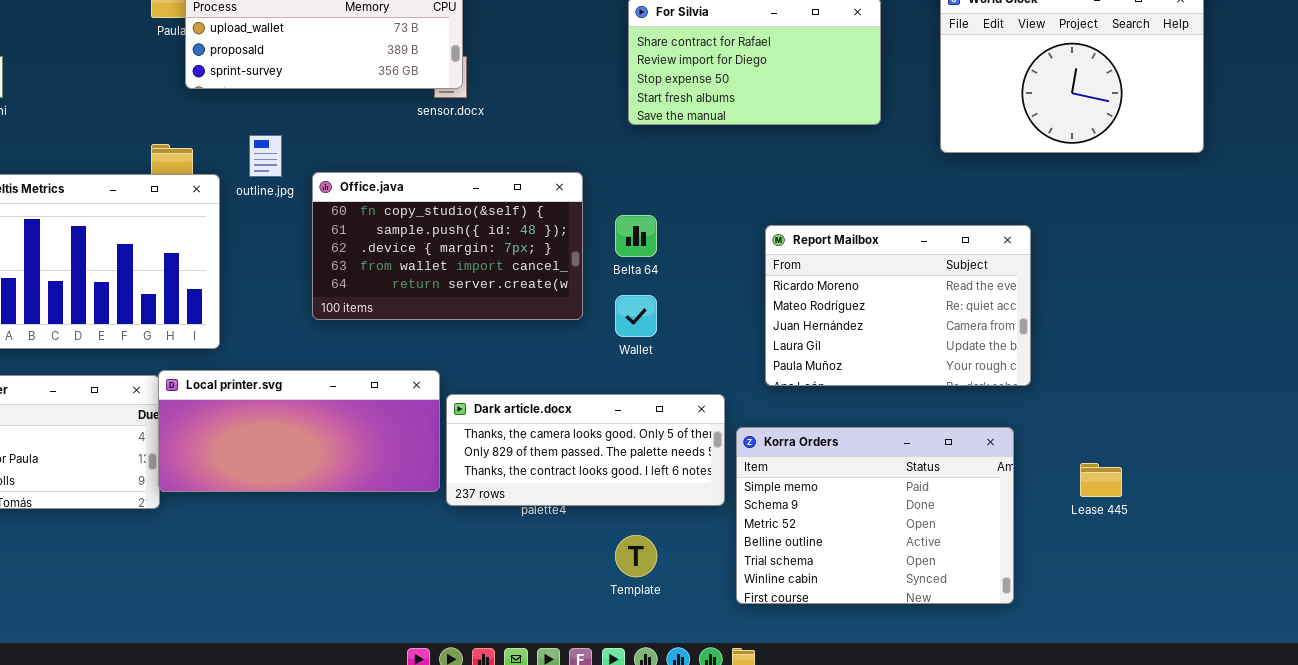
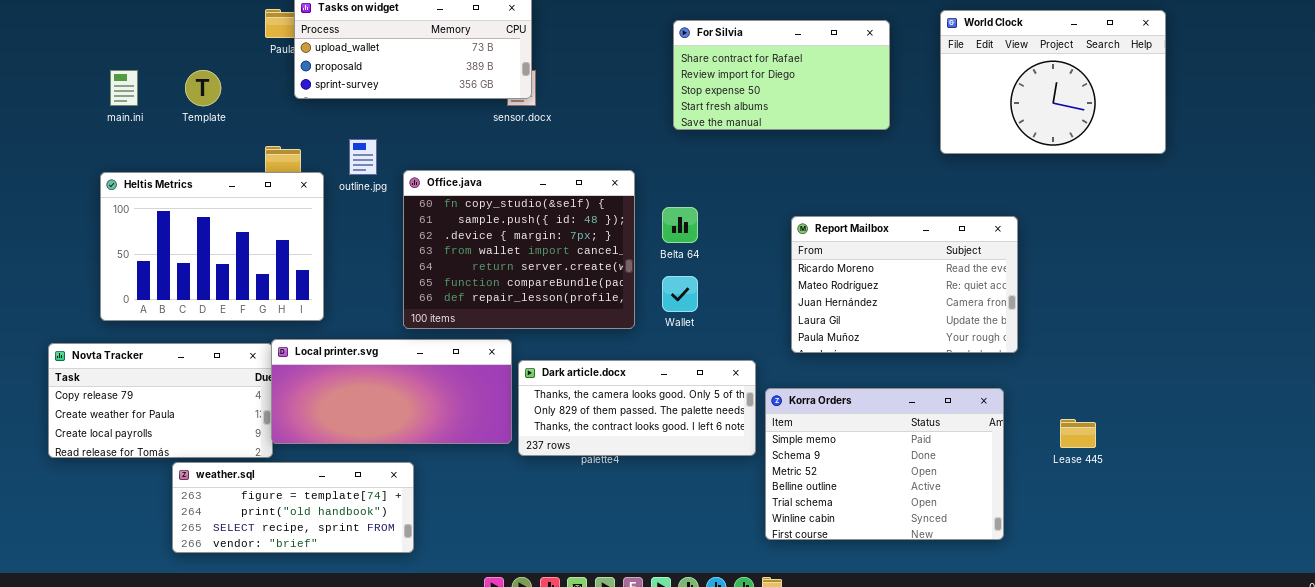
Office.java: [312,172,583,320] -> [403,170,635,329], resized
weather.sql: none -> [172,462,414,553], opened
Template: [615,535,657,577] -> [185,70,221,106], moved

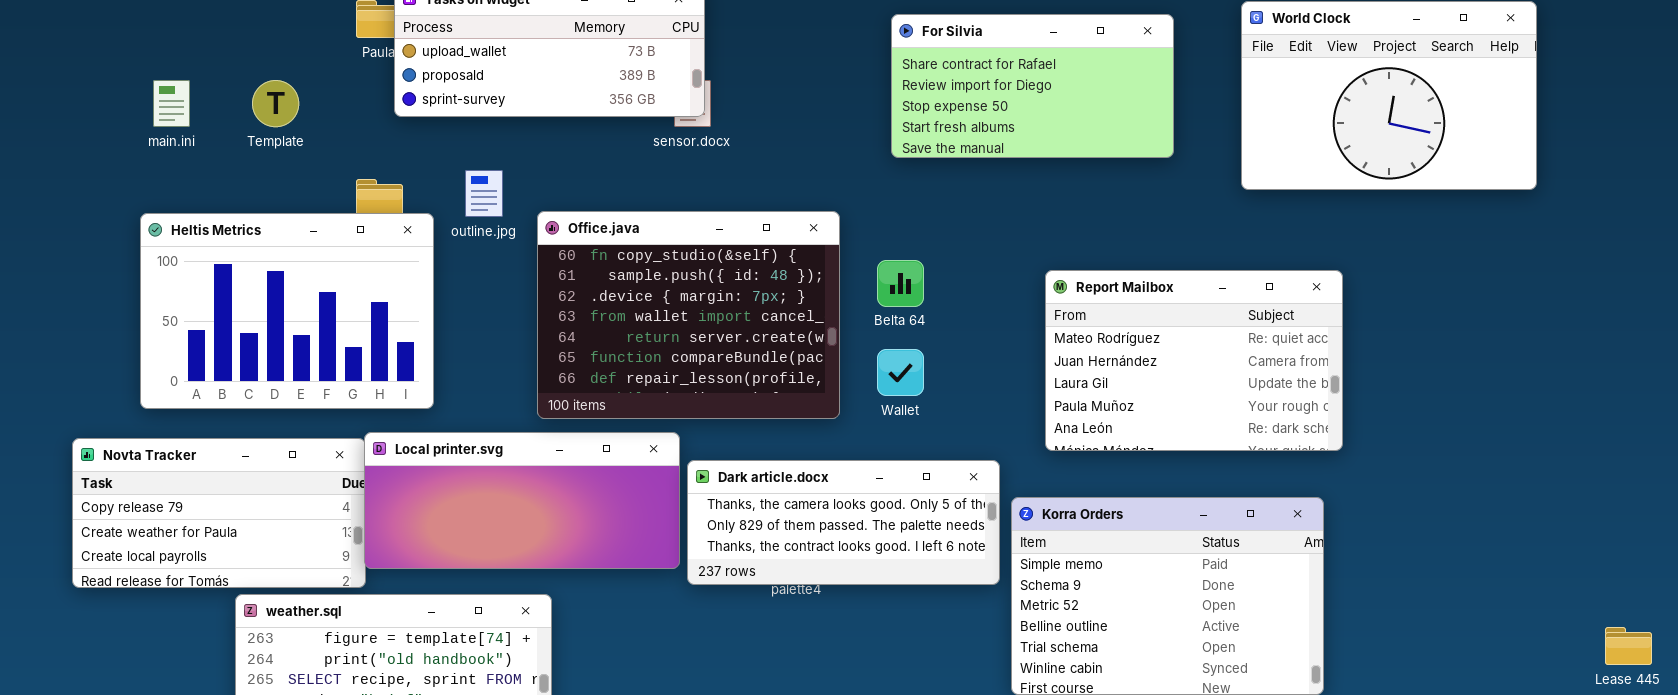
Report Mailbox: [791,216,1018,353] -> [1045,270,1343,451], scrolled down 1 row
Lease 445: [1060,419,1096,448] -> [1605,627,1652,665], moved

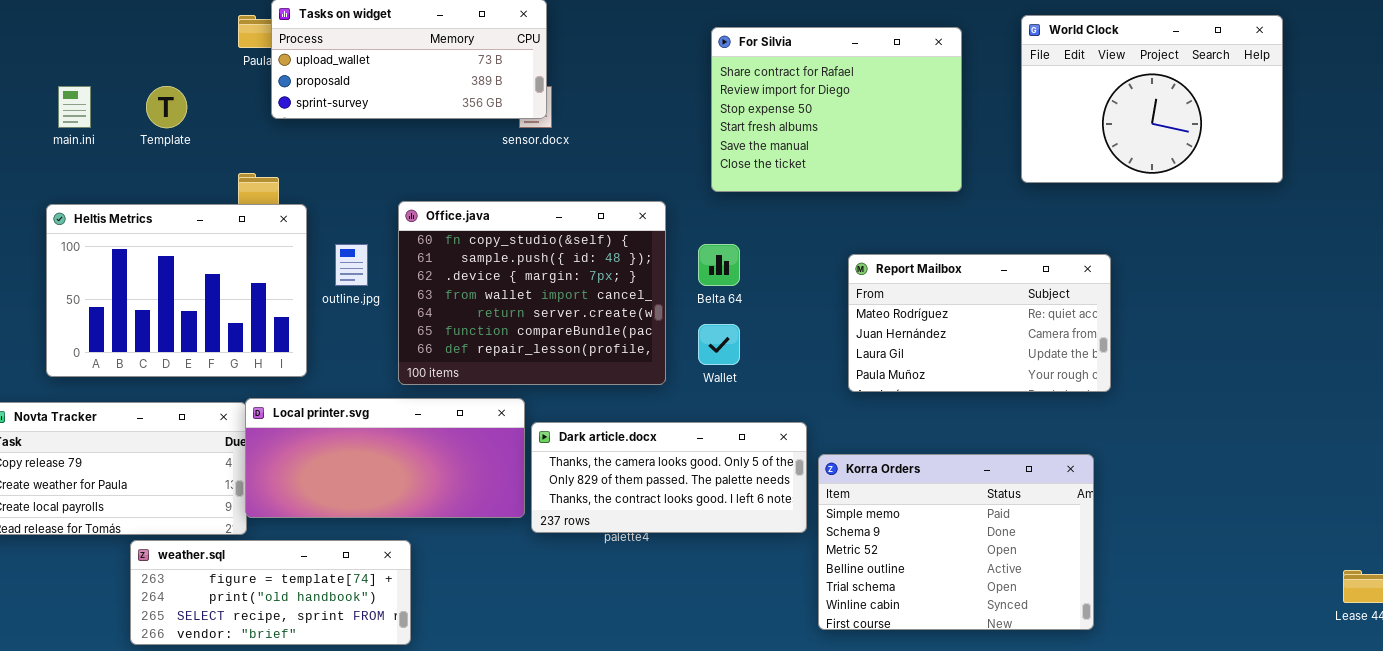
For Silvia: [891,14,1174,158] -> [711,27,962,192], resized
outline.jpg: [465,170,503,217] -> [335,244,368,286], moved
Report Mailbox: [1045,270,1343,451] -> [848,254,1111,392], resized

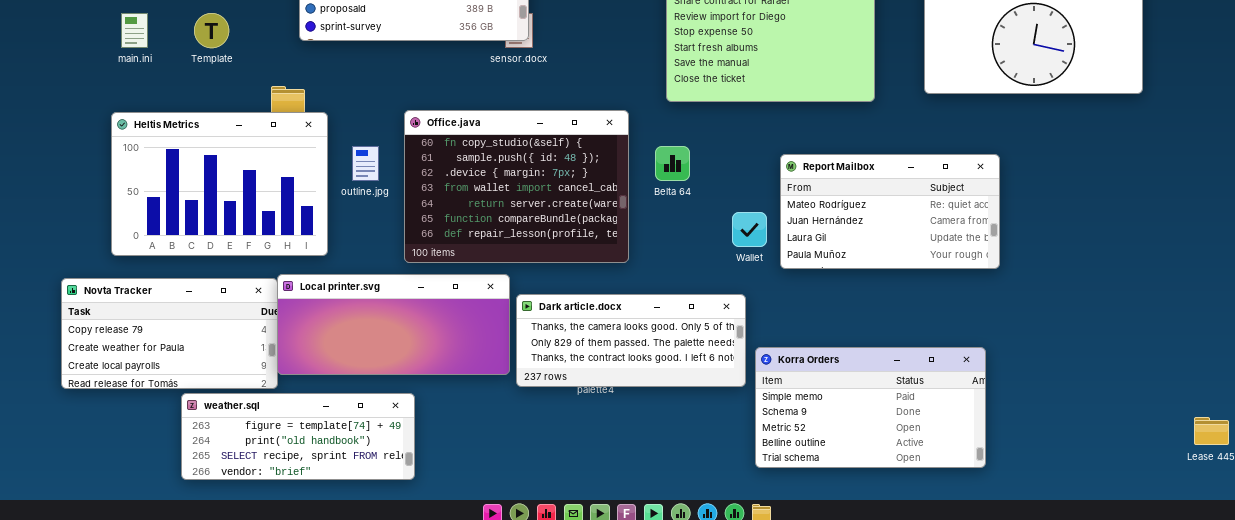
Wallet: [698,324,740,365] -> [732,212,767,247], moved
Korra Orders: [818,454,1094,630] -> [755,347,986,468], resized

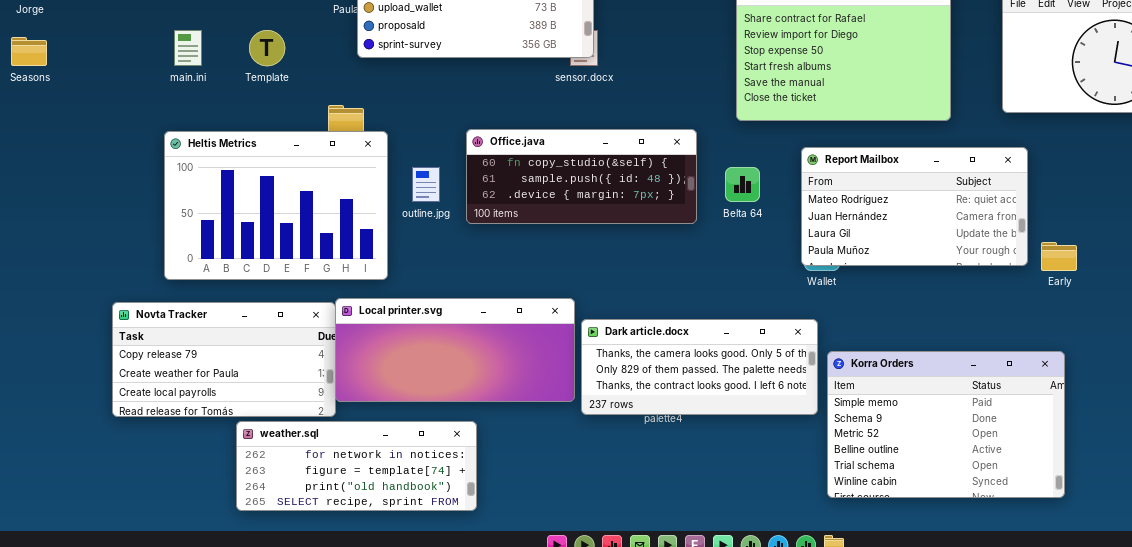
Office.java: [404,110,629,263] -> [466,129,697,224], resized
Report Mailbox: [780,154,1000,269] -> [801,147,1028,266], moved
Korra Orders: [755,347,986,468] -> [827,351,1065,498], resized
weather.sql: [181,393,415,480] -> [236,421,477,511], scrolled up 1 row

